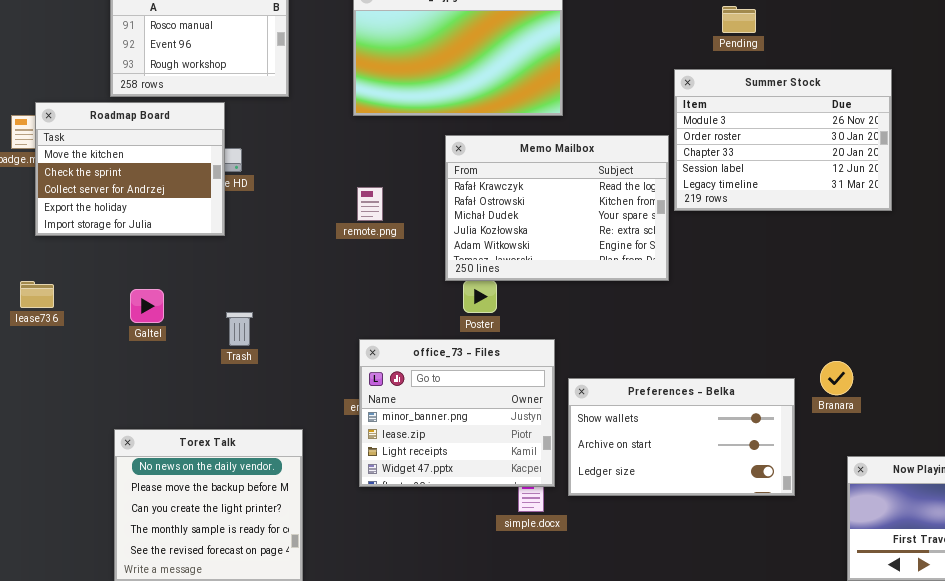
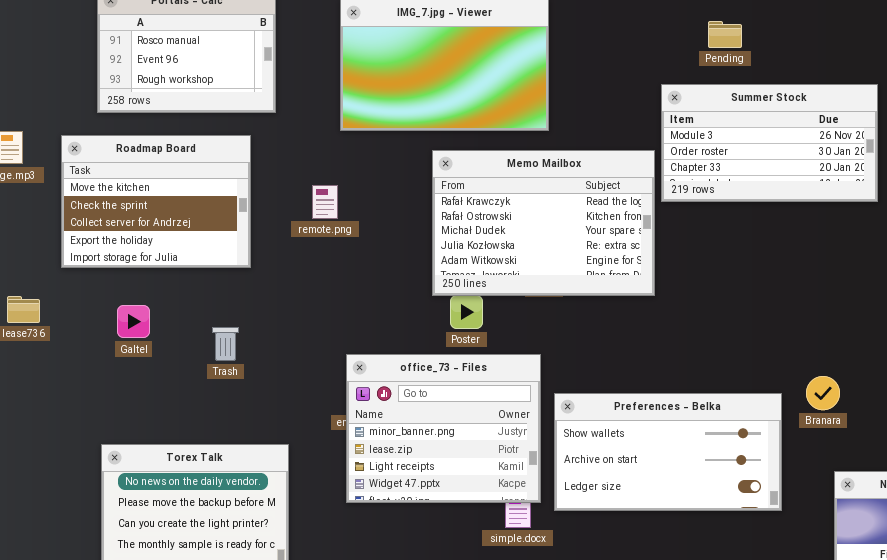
Summer Stock: [674,69,892,211] -> [661,84,878,202], resized
Roadmap Board: [35,102,225,236] -> [61,135,251,268], moved
remote.png: [357,187,383,221] -> [312,185,338,219], moved

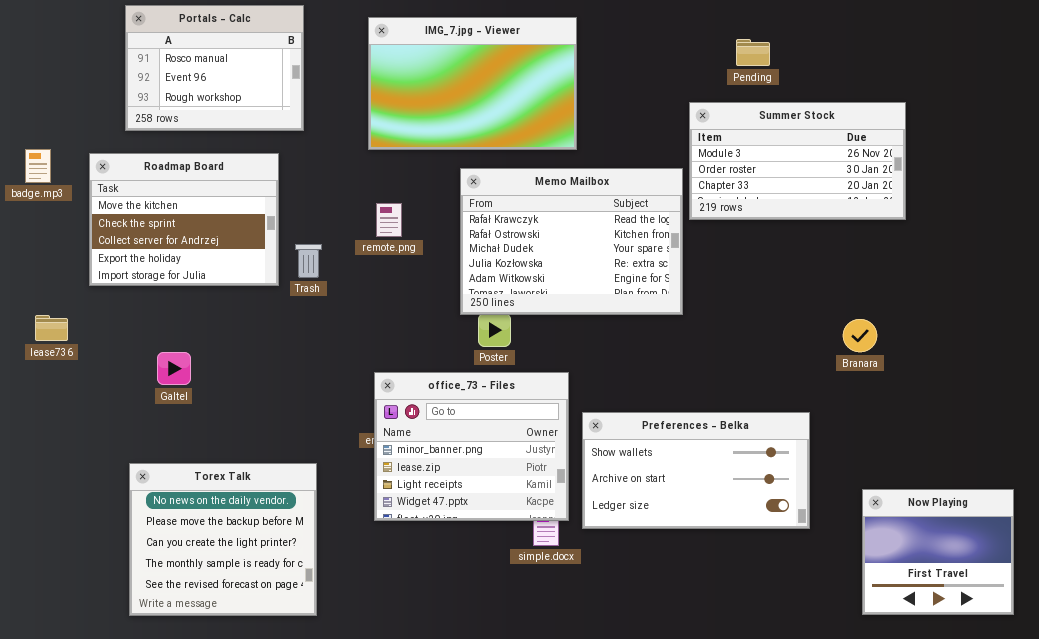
remote.png: [312,185,338,219] -> [376,203,402,237], moved
Galtel: [117,305,150,338] -> [157,352,191,385], moved
Trash: [212,327,239,361] -> [295,244,322,278], moved
Branara: [806,376,840,410] -> [843,319,877,352], moved

